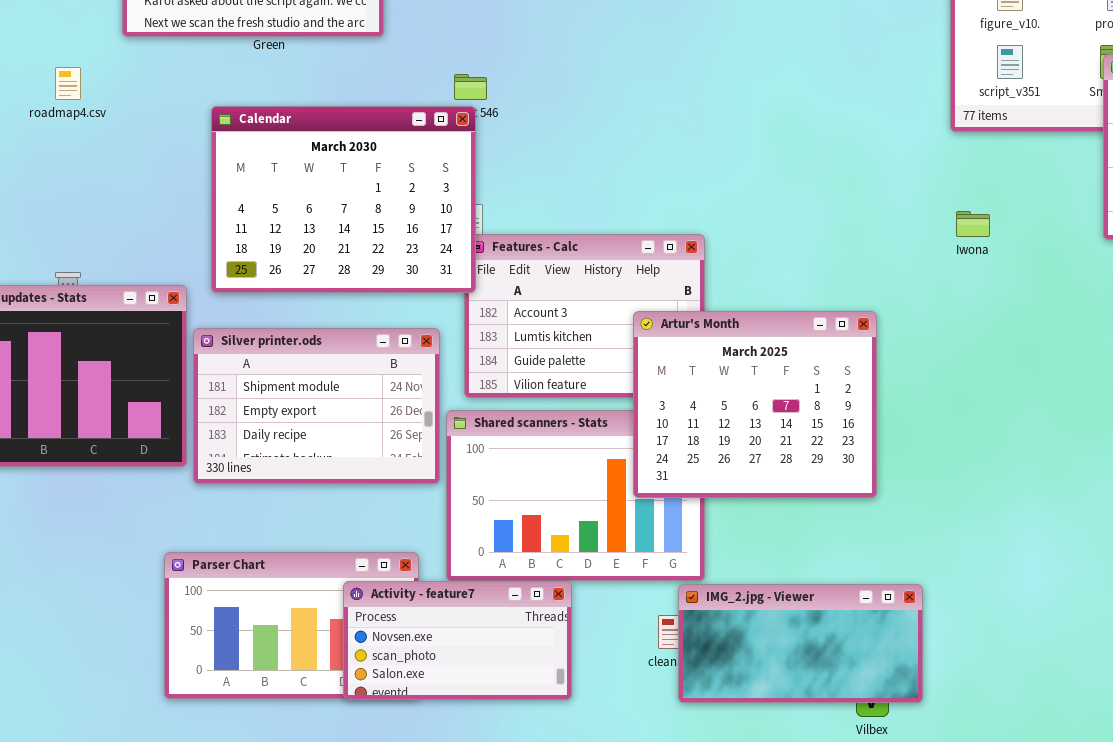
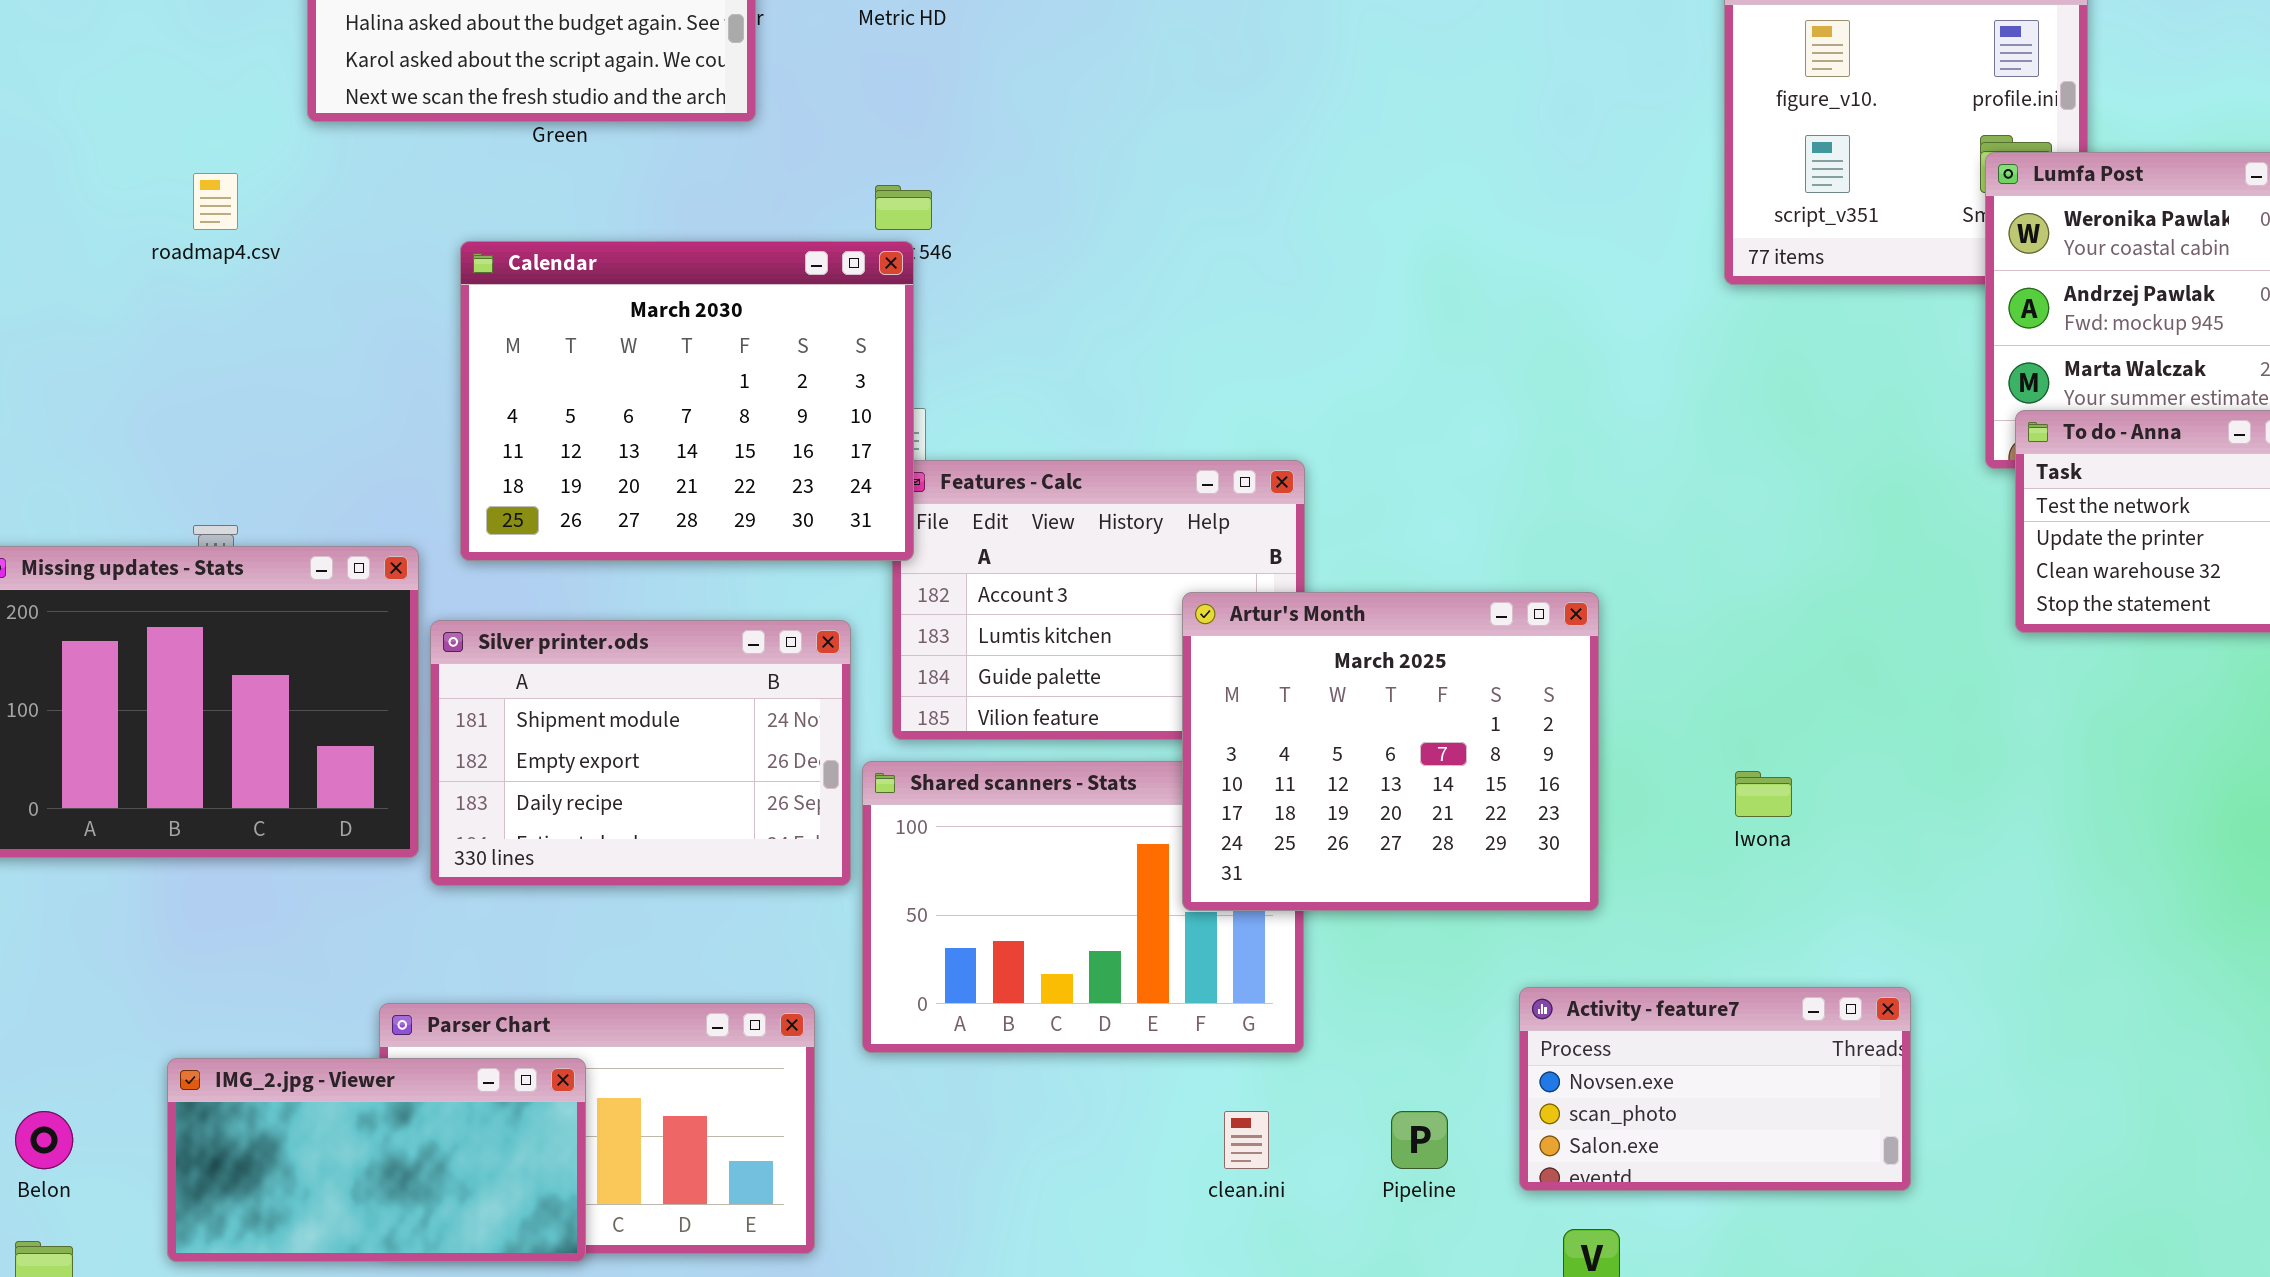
Iwona: [956,211,990,237] -> [1735,771,1792,817], moved
Activity - feature7: [343,581,572,700] -> [1519,987,1911,1191], moved
IMG_2.jpg - Viewer: [678,584,923,703] -> [167,1058,586,1262], moved

